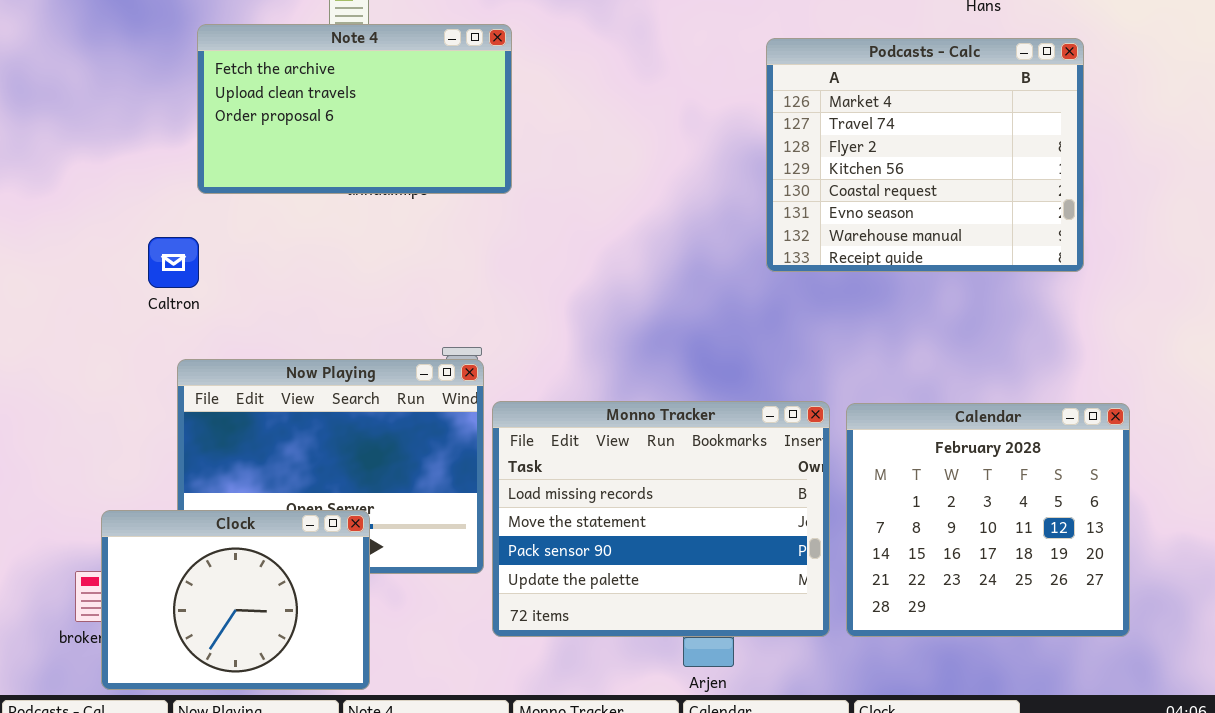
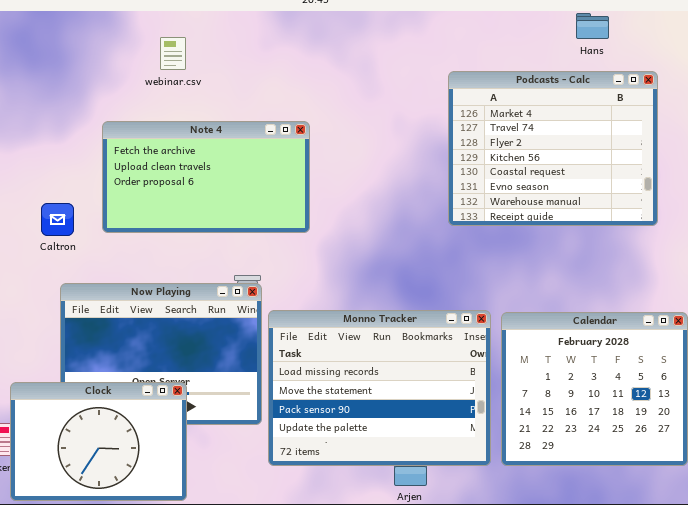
Note 4: [197,24,512,194] -> [102,121,310,233], moved

